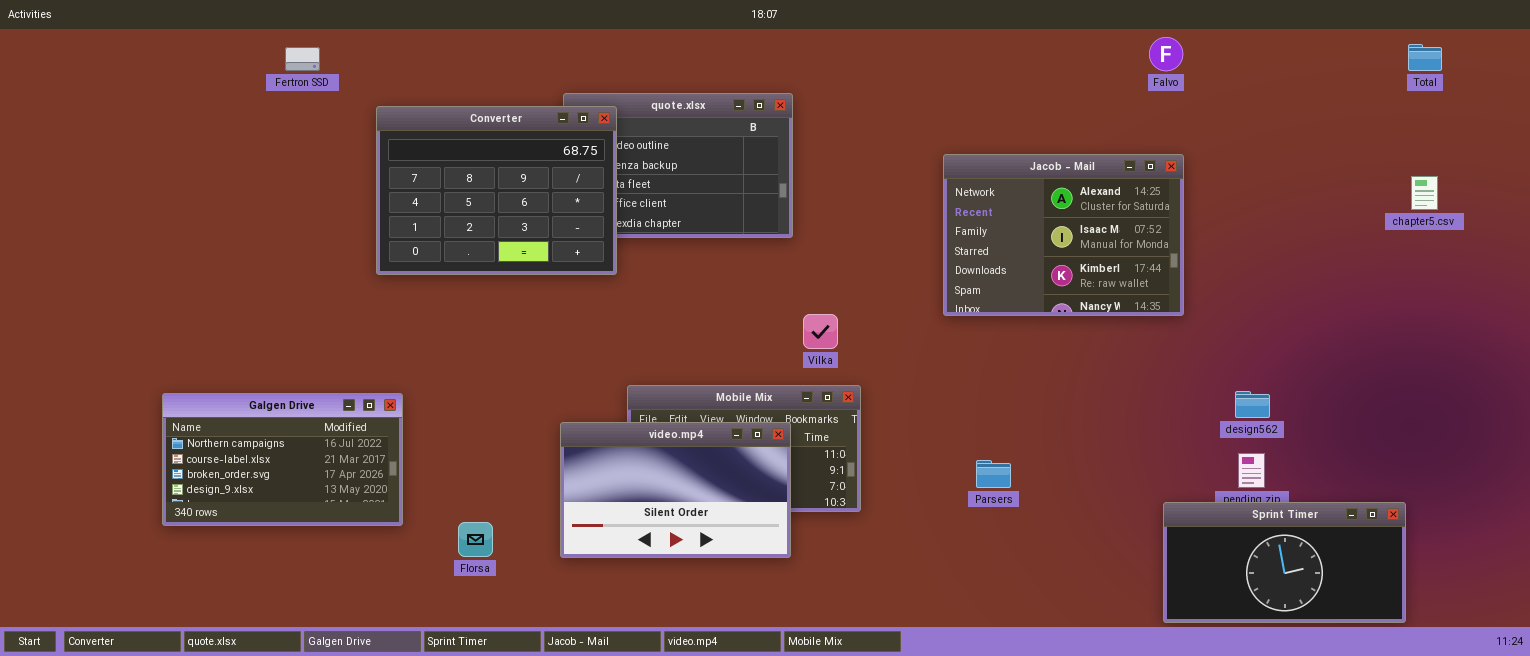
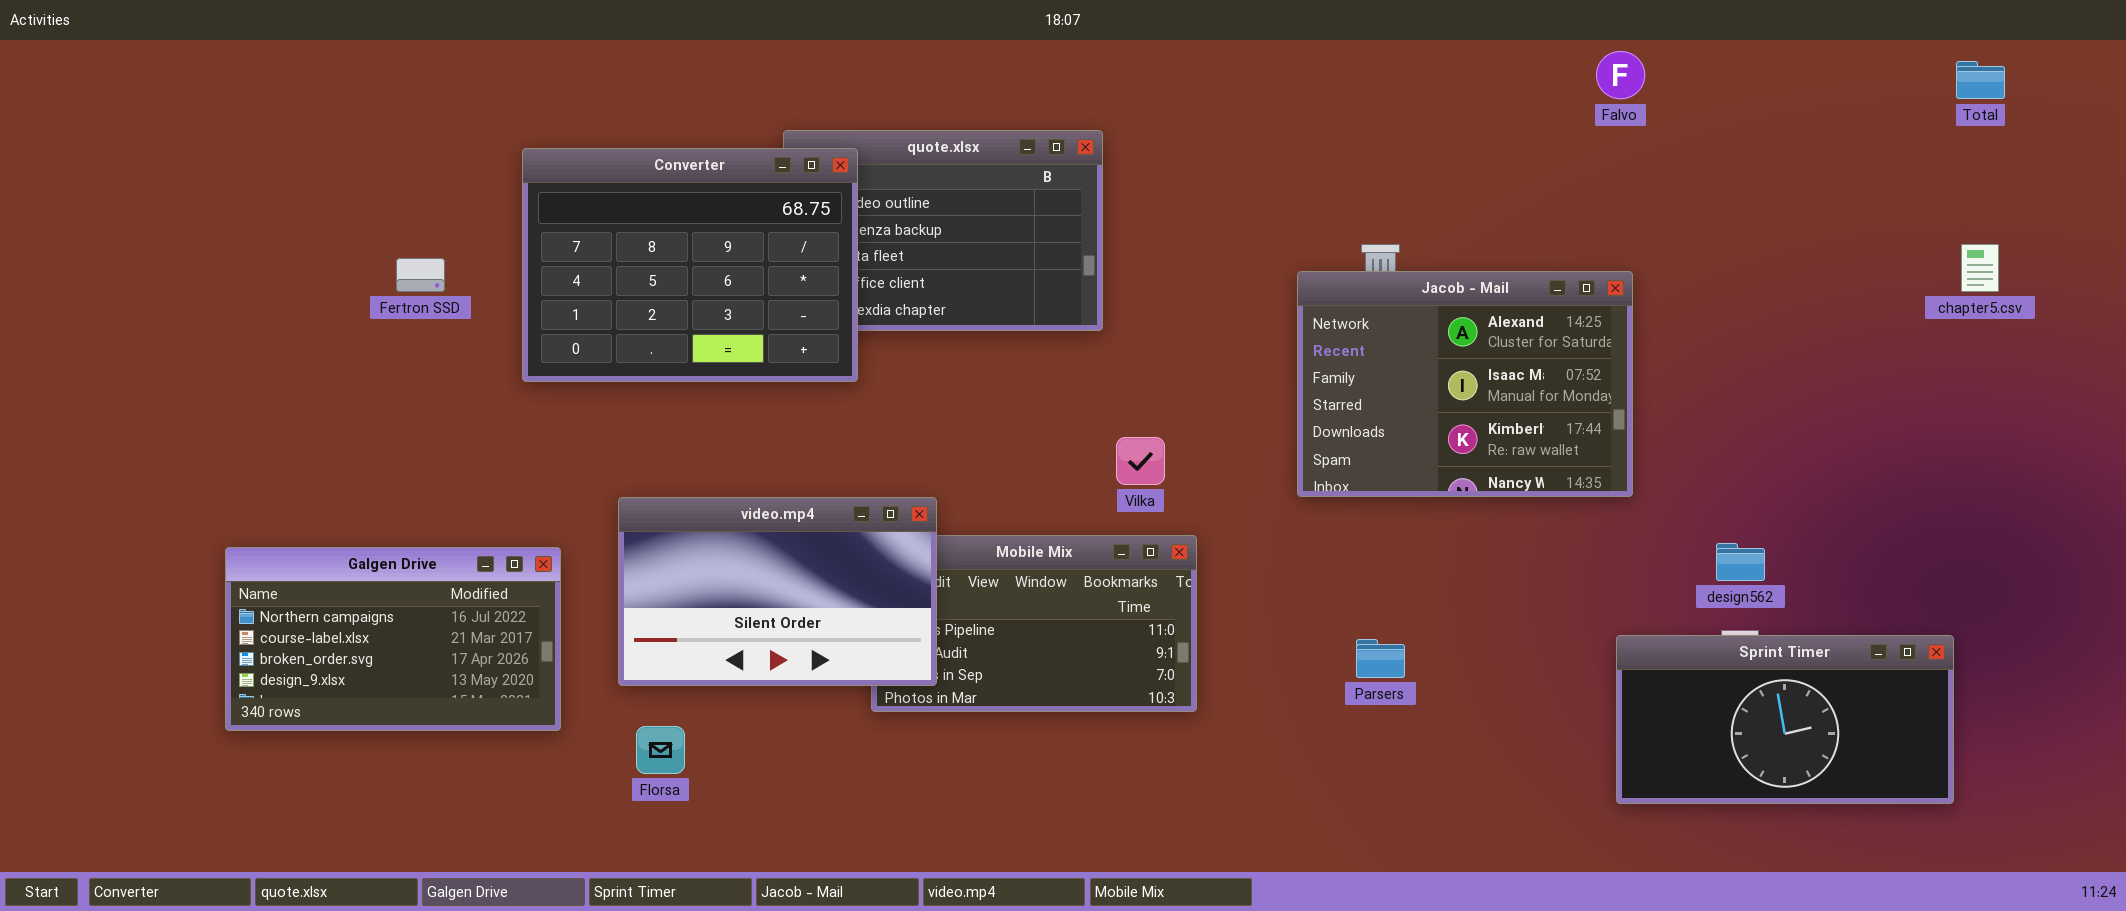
Fertron SSD: [285,47,320,71] -> [396,258,445,292], moved
Jacob - Mail: [943,154,1184,316] -> [1297,271,1633,497], moved
video.mp4: [560,422,791,558] -> [618,497,937,686], moved
Sprint Timer: [1163,502,1406,623] -> [1616,635,1954,804], moved

